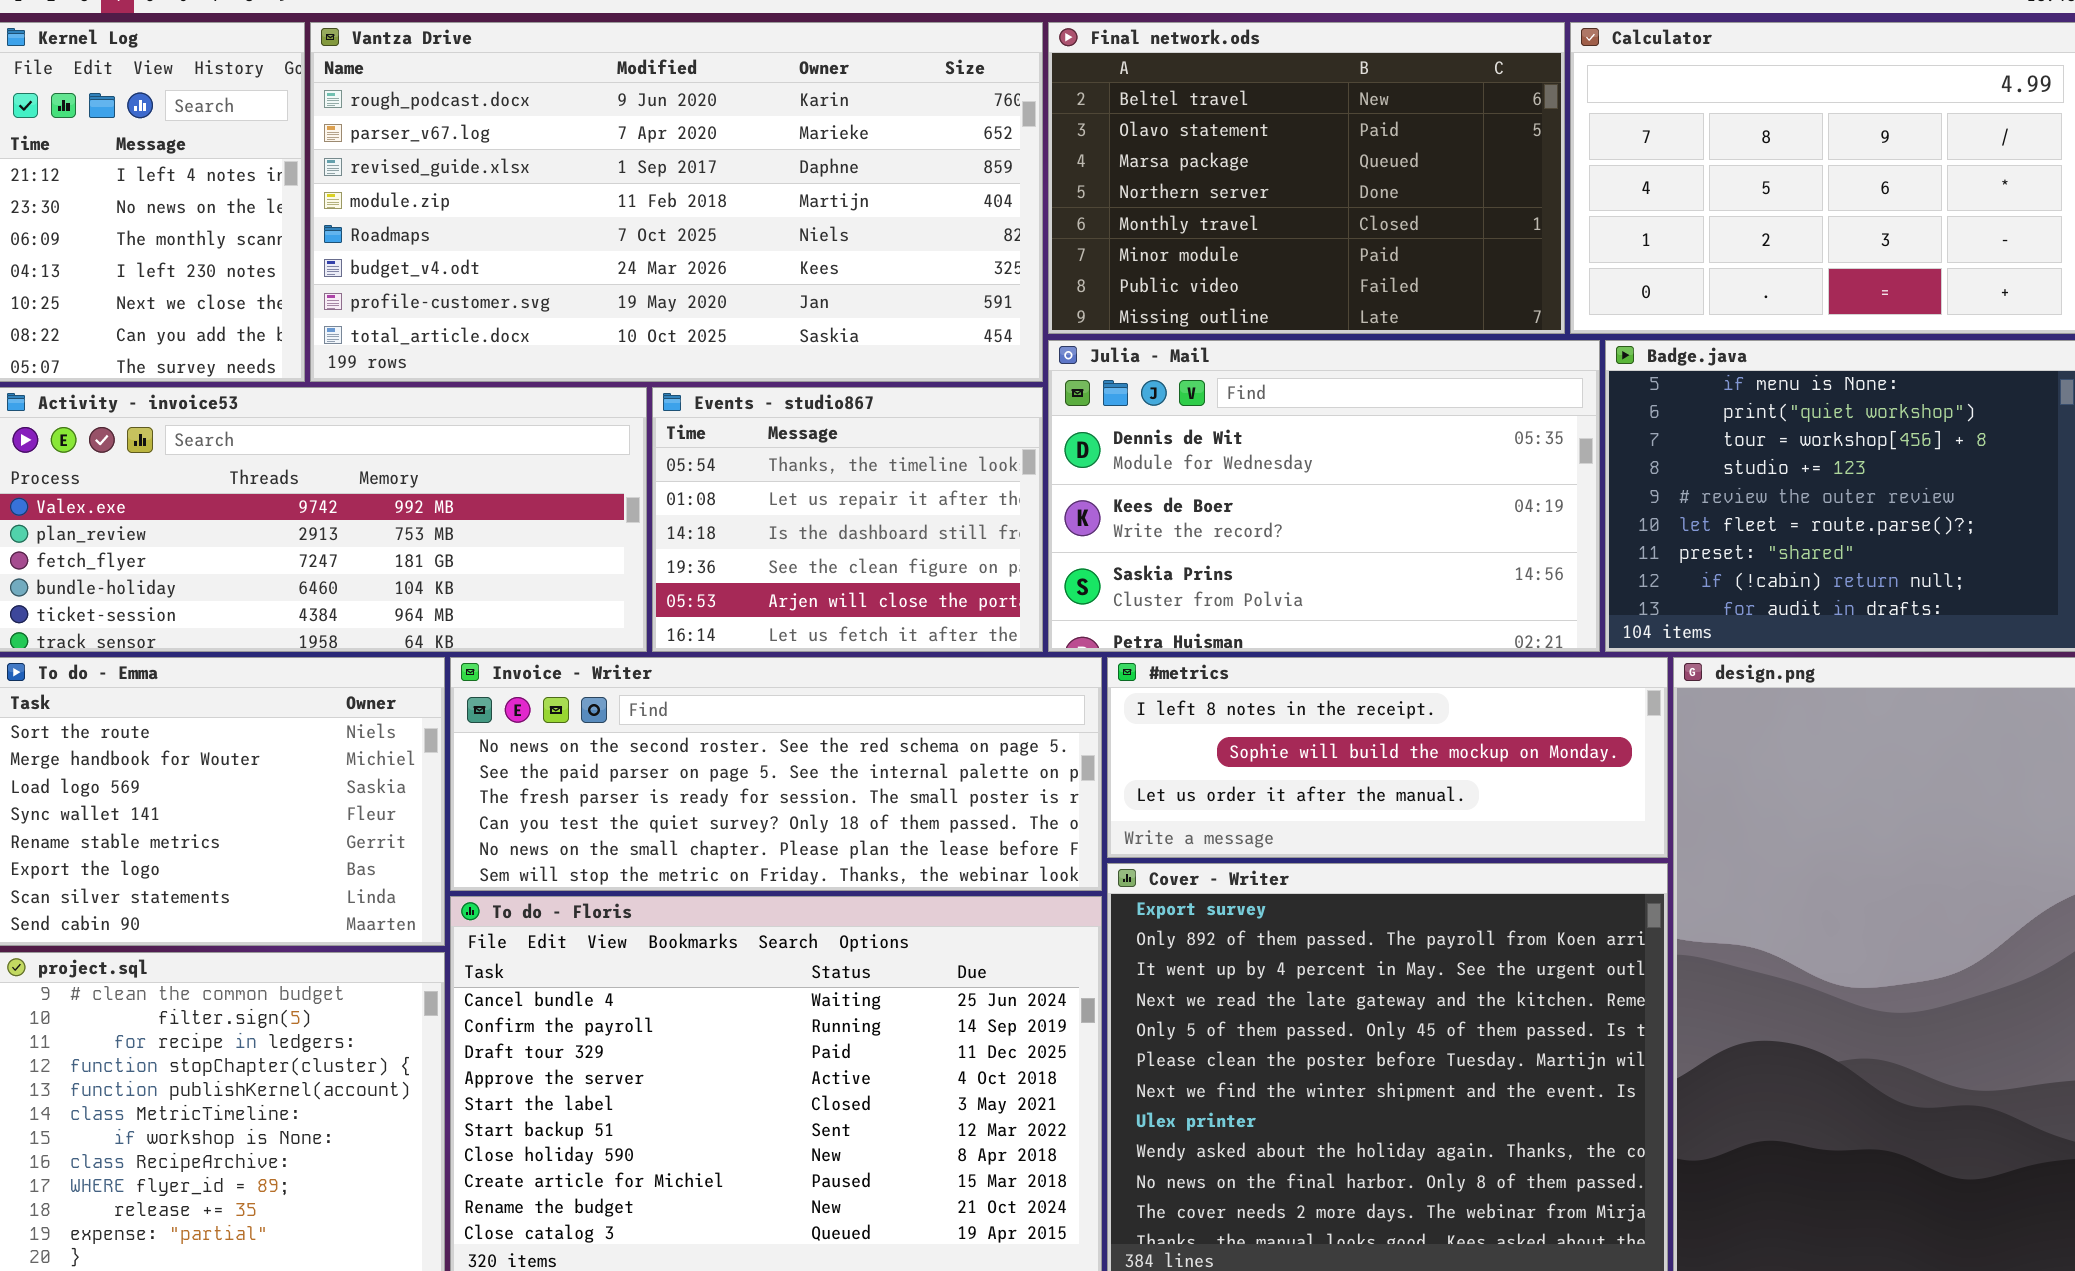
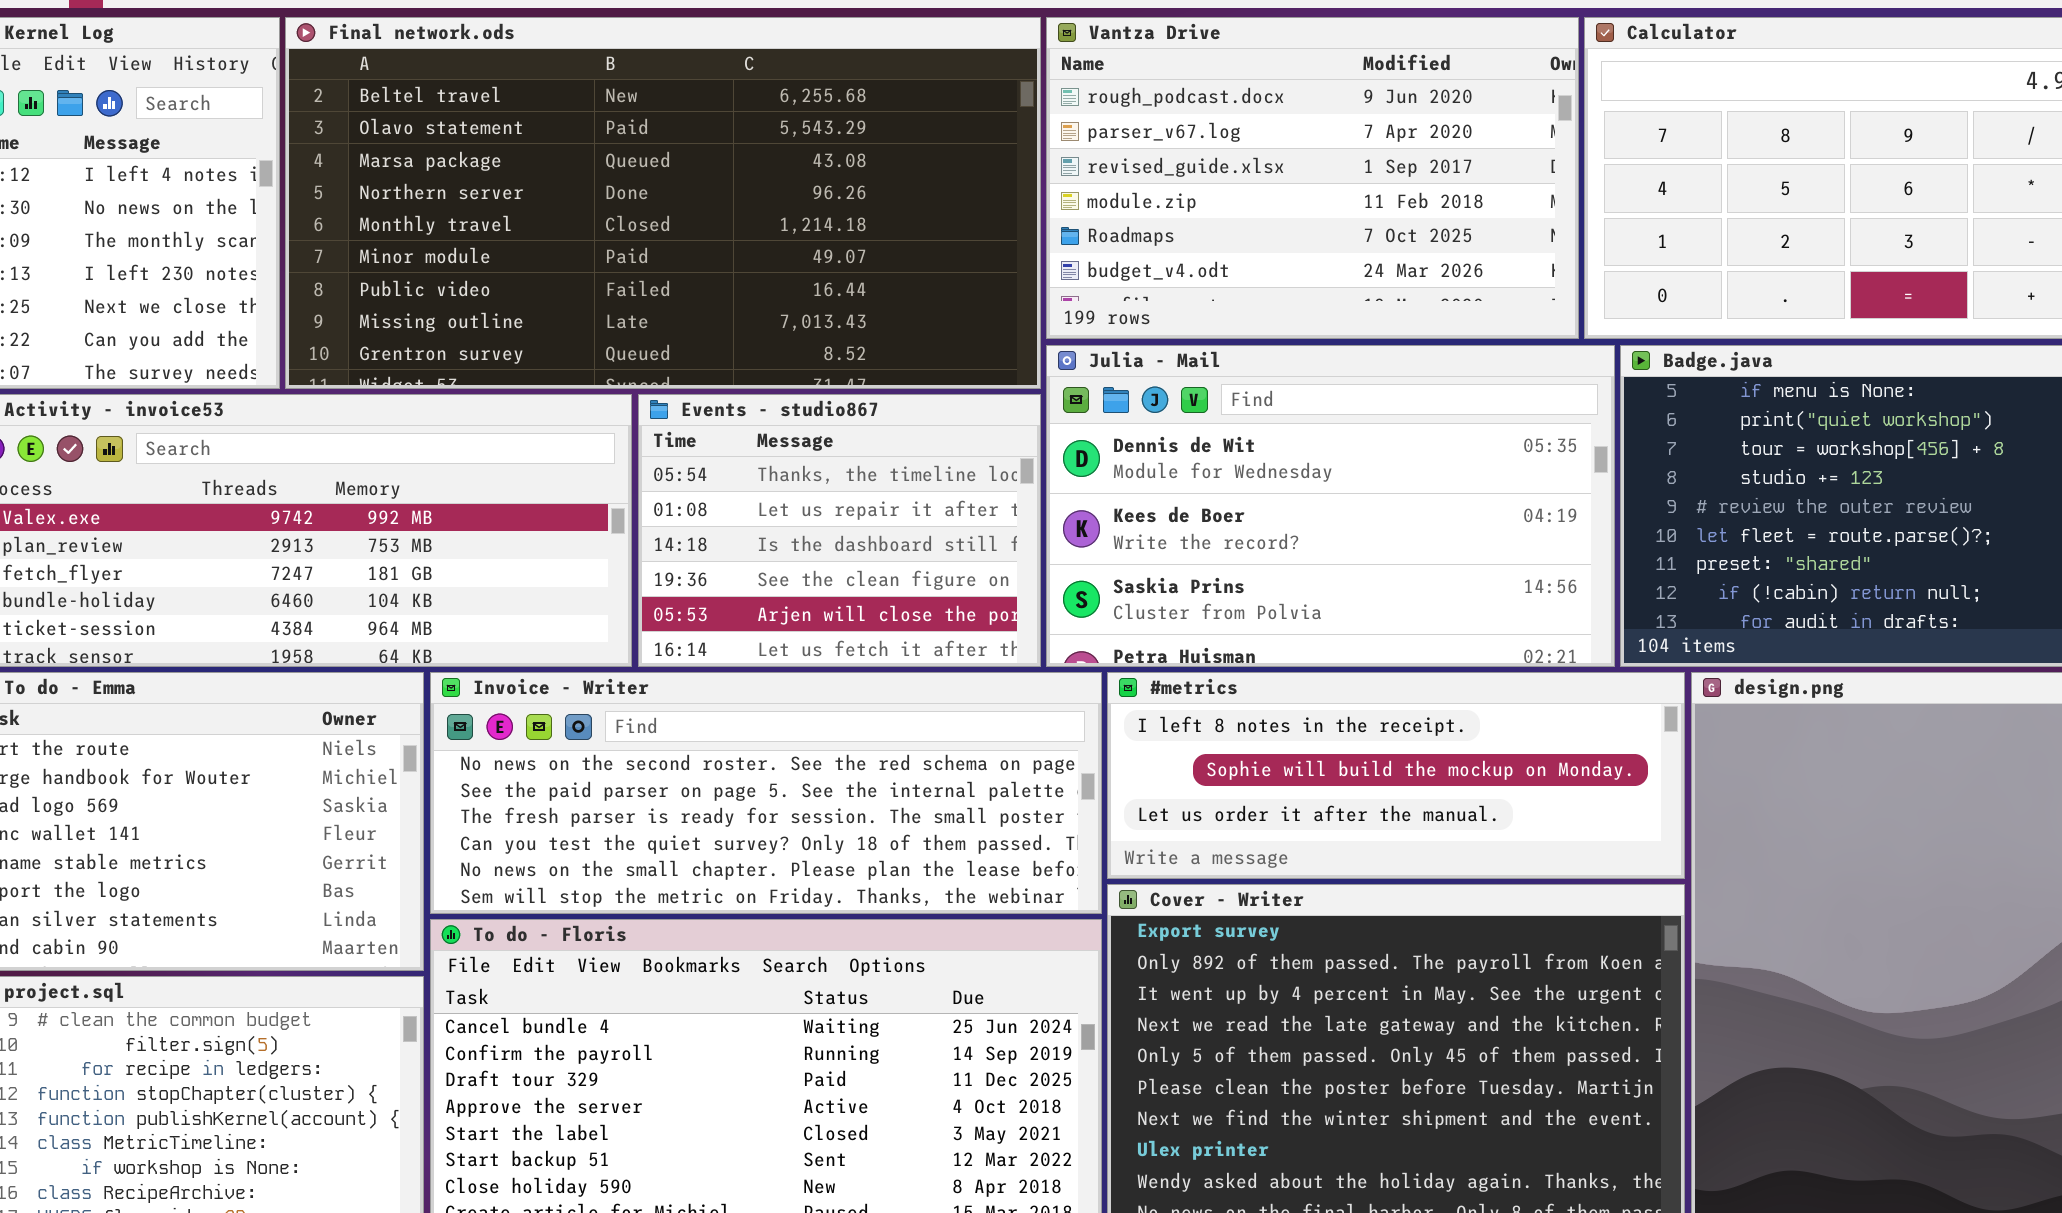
Vantza Drive: [310,22,1043,382] -> [1046,17,1579,339], moved, resized
Final network.ods: [1048,22,1565,334] -> [285,17,1041,389], moved, resized

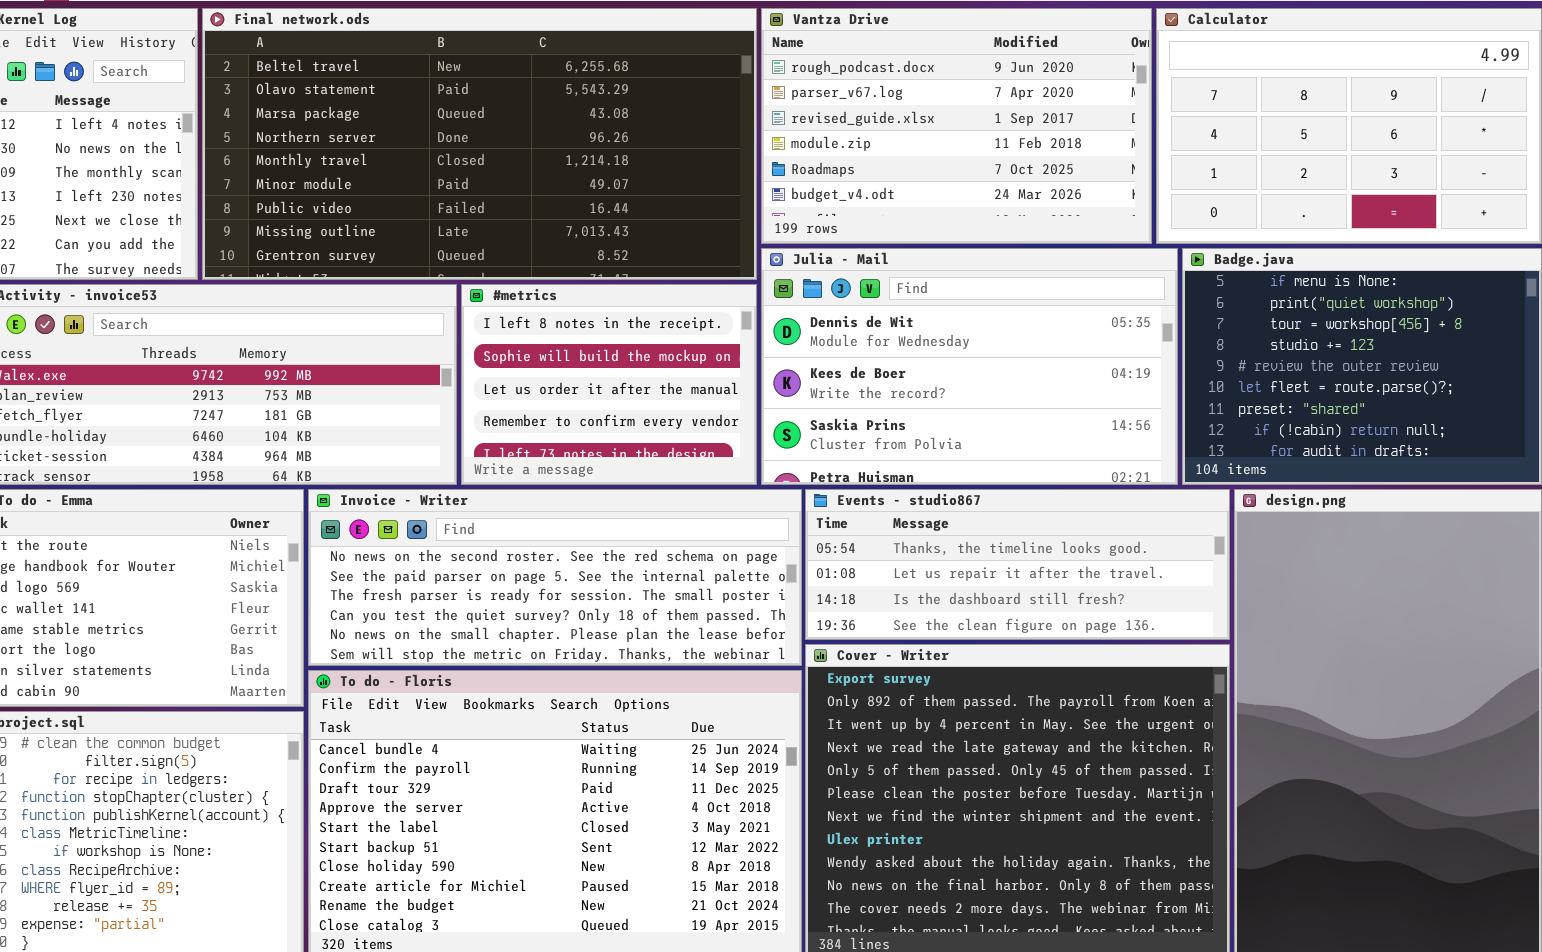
Events - studio867: [638,394,1041,667] -> [805,489,1230,640], moved, resized
#metrics: [1107,672,1685,879] -> [461,284,757,485], moved, resized

